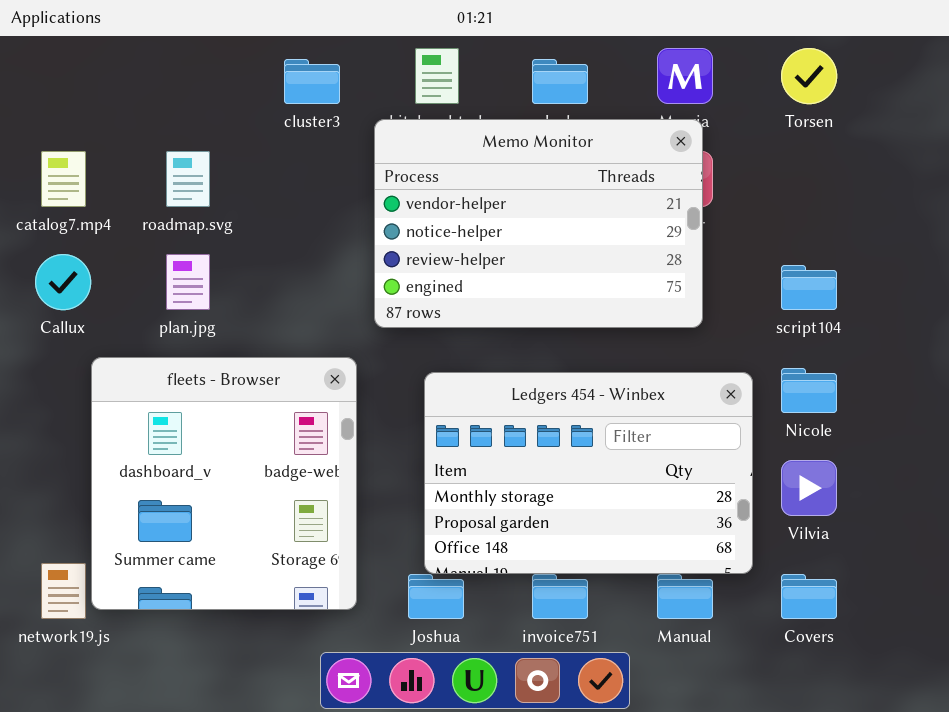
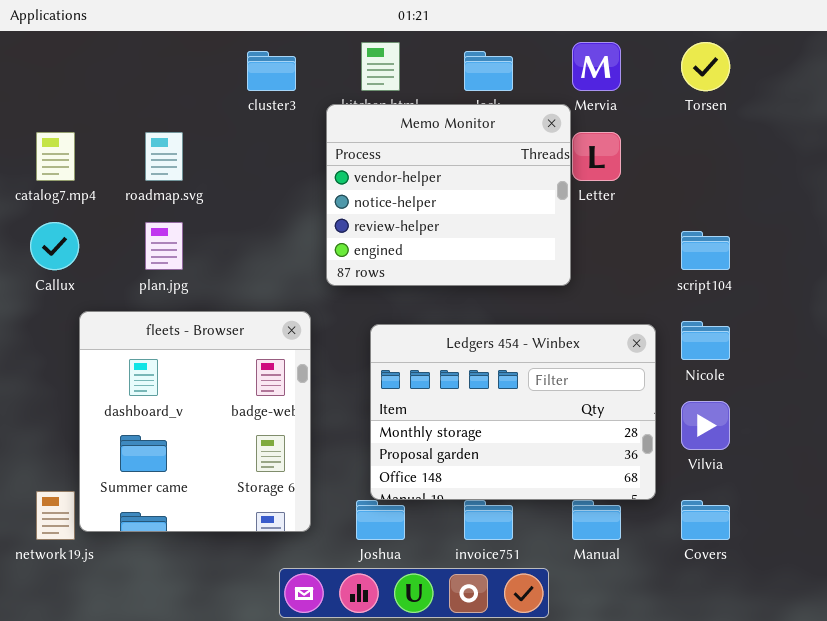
Memo Monitor: [374,119,703,328] -> [326,104,571,286], resized

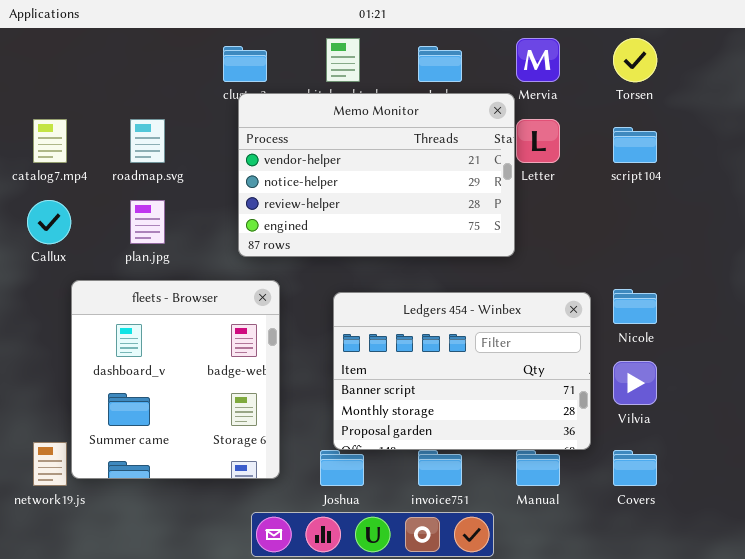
Memo Monitor: [326,104,571,286] -> [238,93,515,257], resized
script104: [681,231,730,270] -> [613,127,657,163], moved
Ledgers 454 - Winbex: [370,324,656,500] -> [333,292,591,450], scrolled up 1 row

